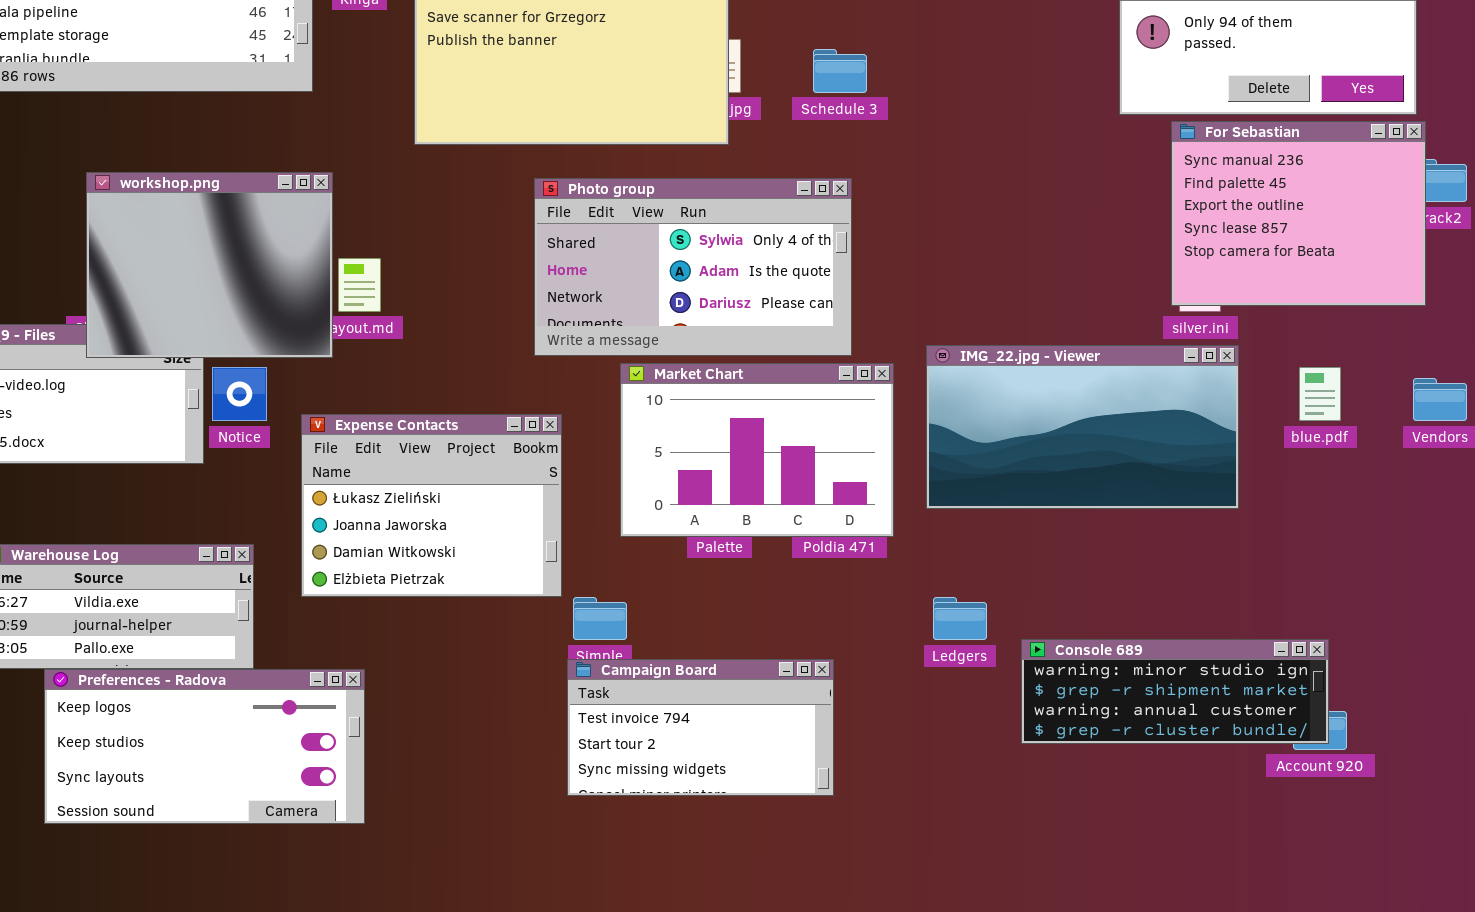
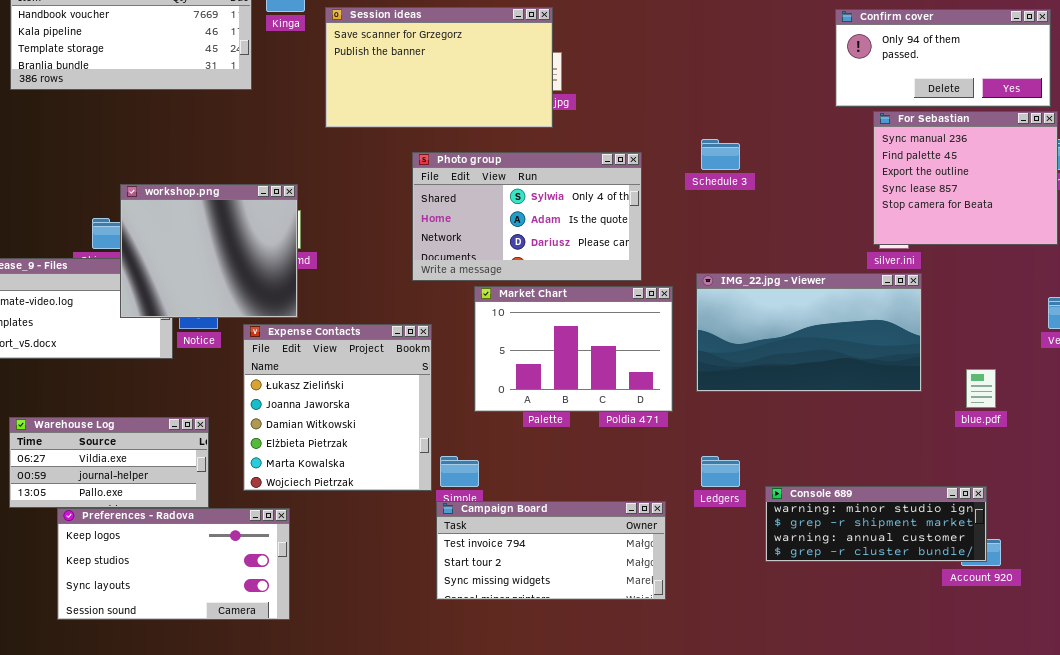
Schedule 3: [813,49,867,93] -> [701,139,740,170], moved
workshop.png: [86,172,333,358] -> [120,184,298,318], moved
blue.pdf: [1299,367,1341,421] -> [966,369,996,408], moved
Expense Contacts: [301,414,562,597] -> [243,324,432,491], resized
Campaign Board: [567,659,834,796] -> [436,501,666,600], resized

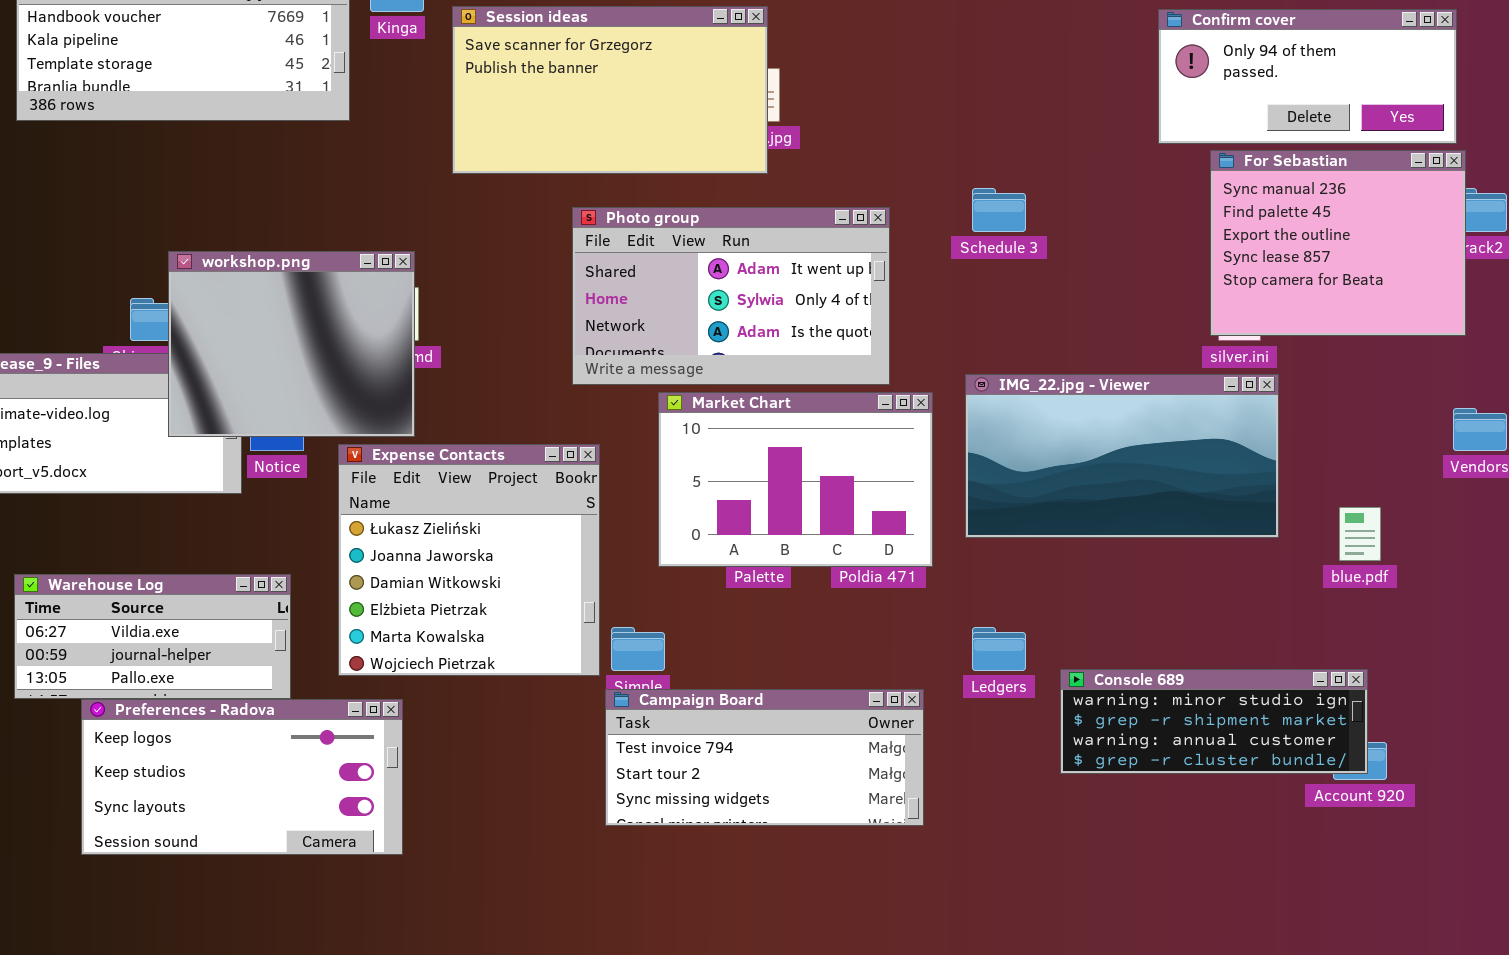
Photo group: [412,152,642,281] -> [572,207,890,385], scrolled up 1 row

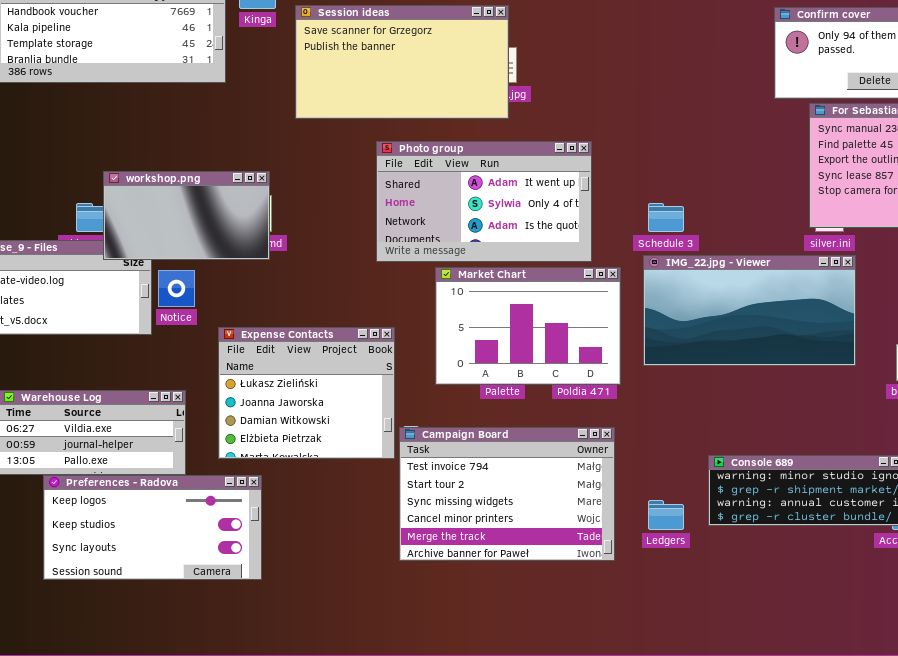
Schedule 3: [972,188,1026,232] -> [648,203,684,232], moved
workshop.png: [168,251,415,437] -> [103,171,270,260], resized
Expense Contacts: [338,444,600,676] -> [218,327,395,459], resized
Ledgers: [972,627,1026,671] -> [648,500,684,530], moved
Campaign Board: [605,689,924,826] -> [399,427,615,561], resized

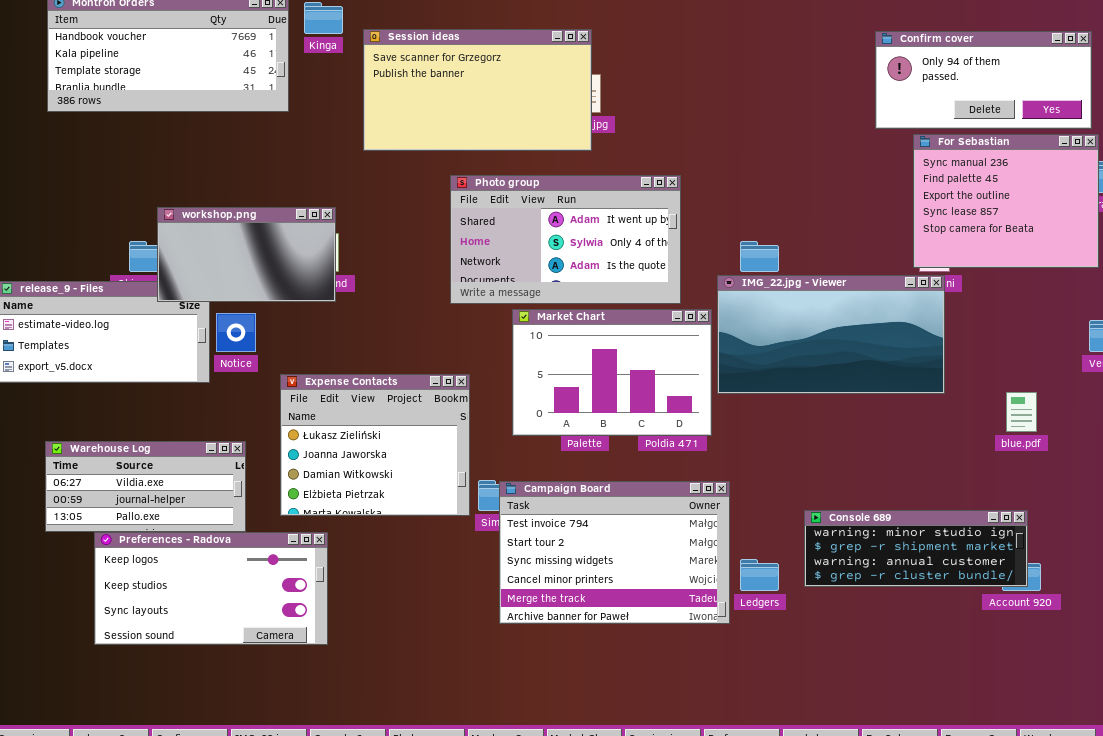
IMG_22.jpg - Viewer: [643,255,856,366] -> [717,275,945,394], moved
Campaign Board: [399,427,615,561] -> [499,481,730,624], moved

